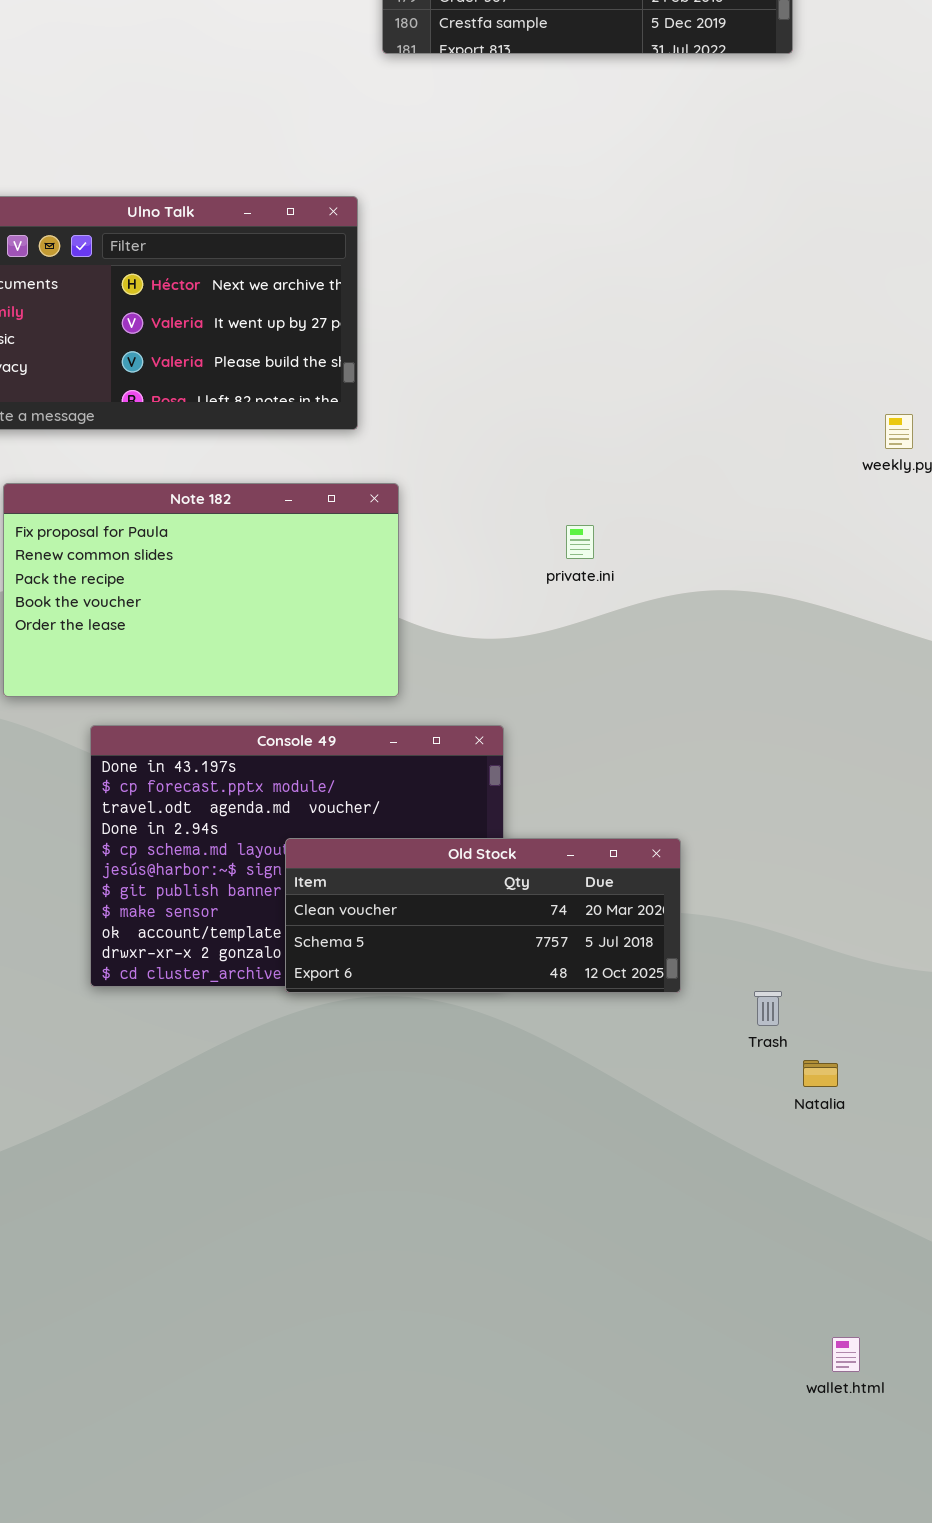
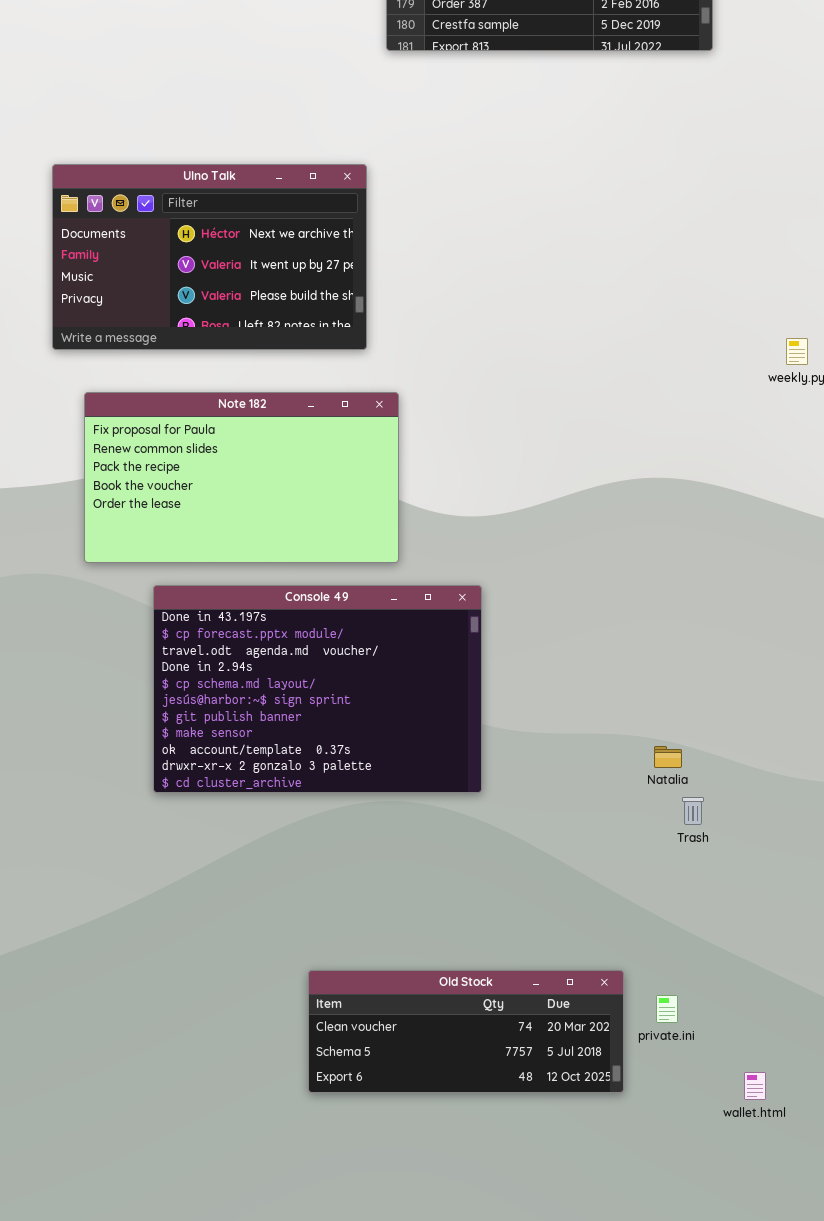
private.ini: [566,525,594,559] -> [656,995,678,1023], moved
Old Stock: [285,838,681,993] -> [308,970,624,1093], moved
Natalia: [803,1060,838,1087] -> [654,746,682,768], moved

